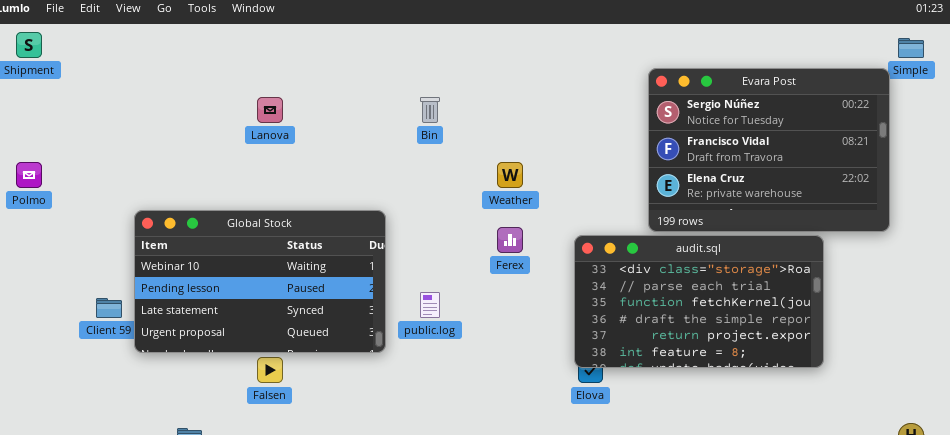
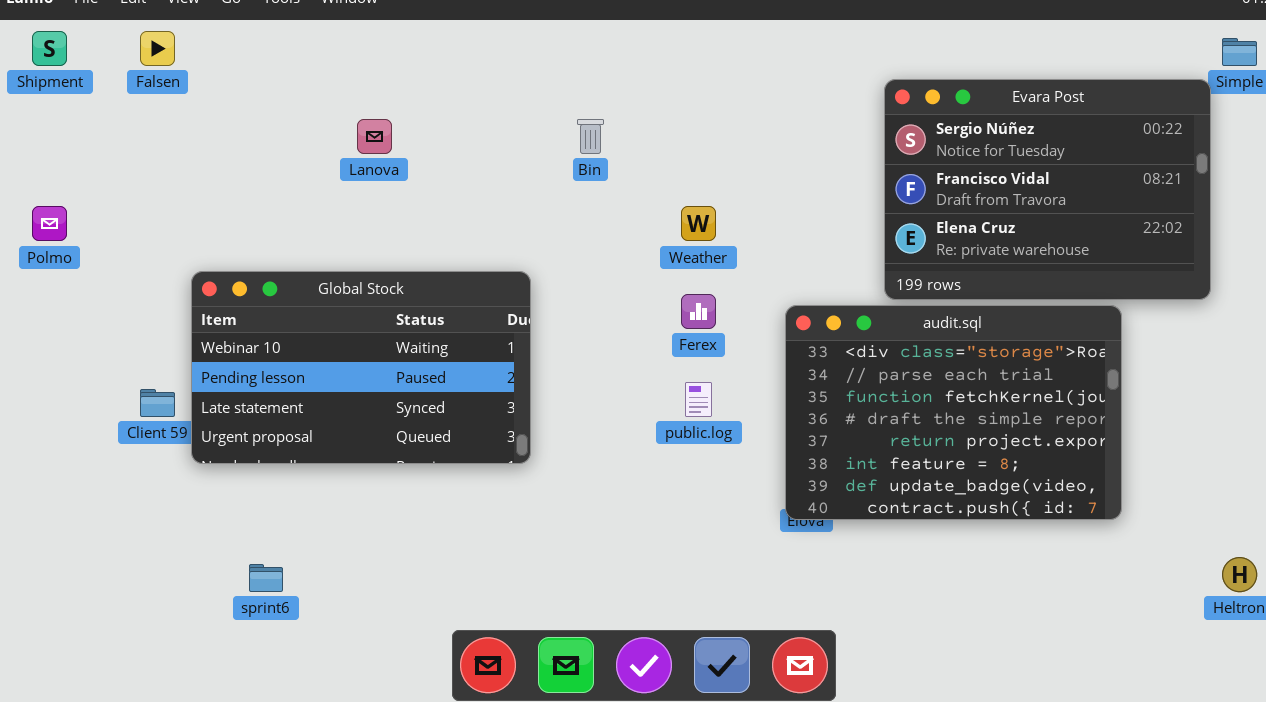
audit.sql: [574,235,824,368] -> [785,305,1122,520], resized
public.log: [420,292,440,318] -> [685,382,712,417], moved
Falsen: [257,357,283,383] -> [140,31,175,66], moved

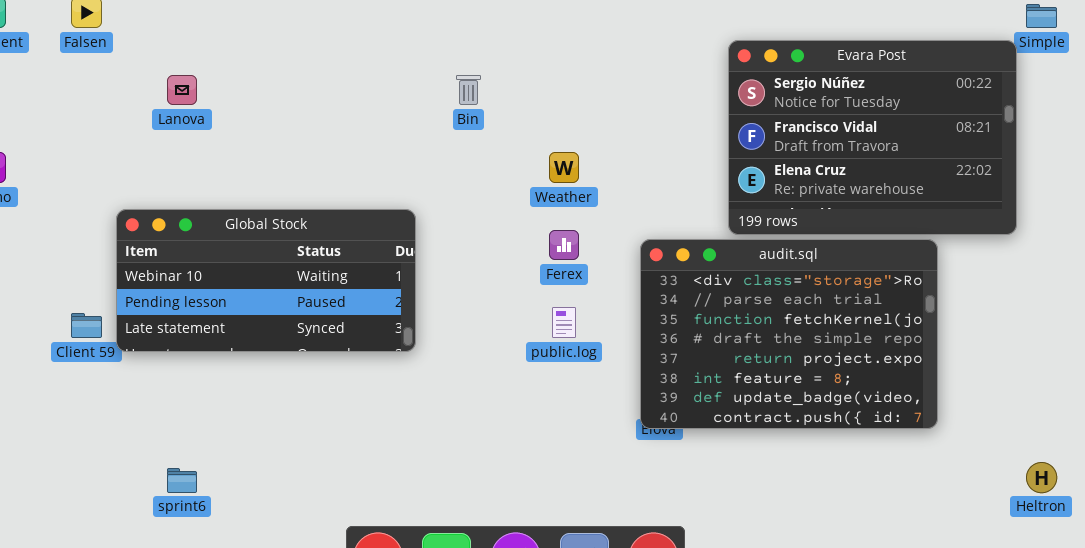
Lanova: [357,119,392,154] -> [167,75,197,105], moved
Global Stock: [191,271,531,464] -> [116,209,416,352], resized

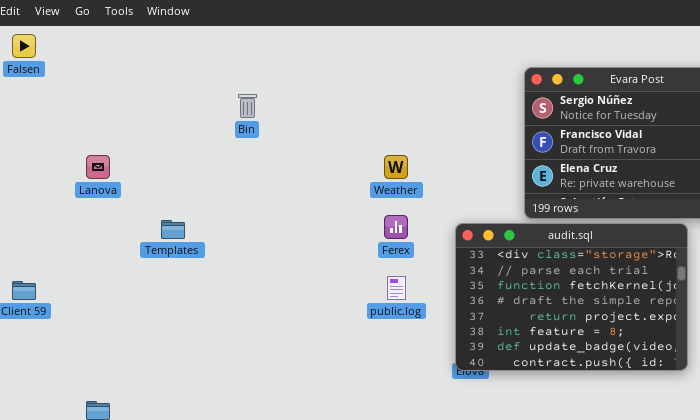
Lanova: [167,75,197,105] -> [86,155,110,179], moved
Bin: [456,75,481,105] -> [238,94,257,118], moved
Global Stock: [116,209,416,352] -> none, closed

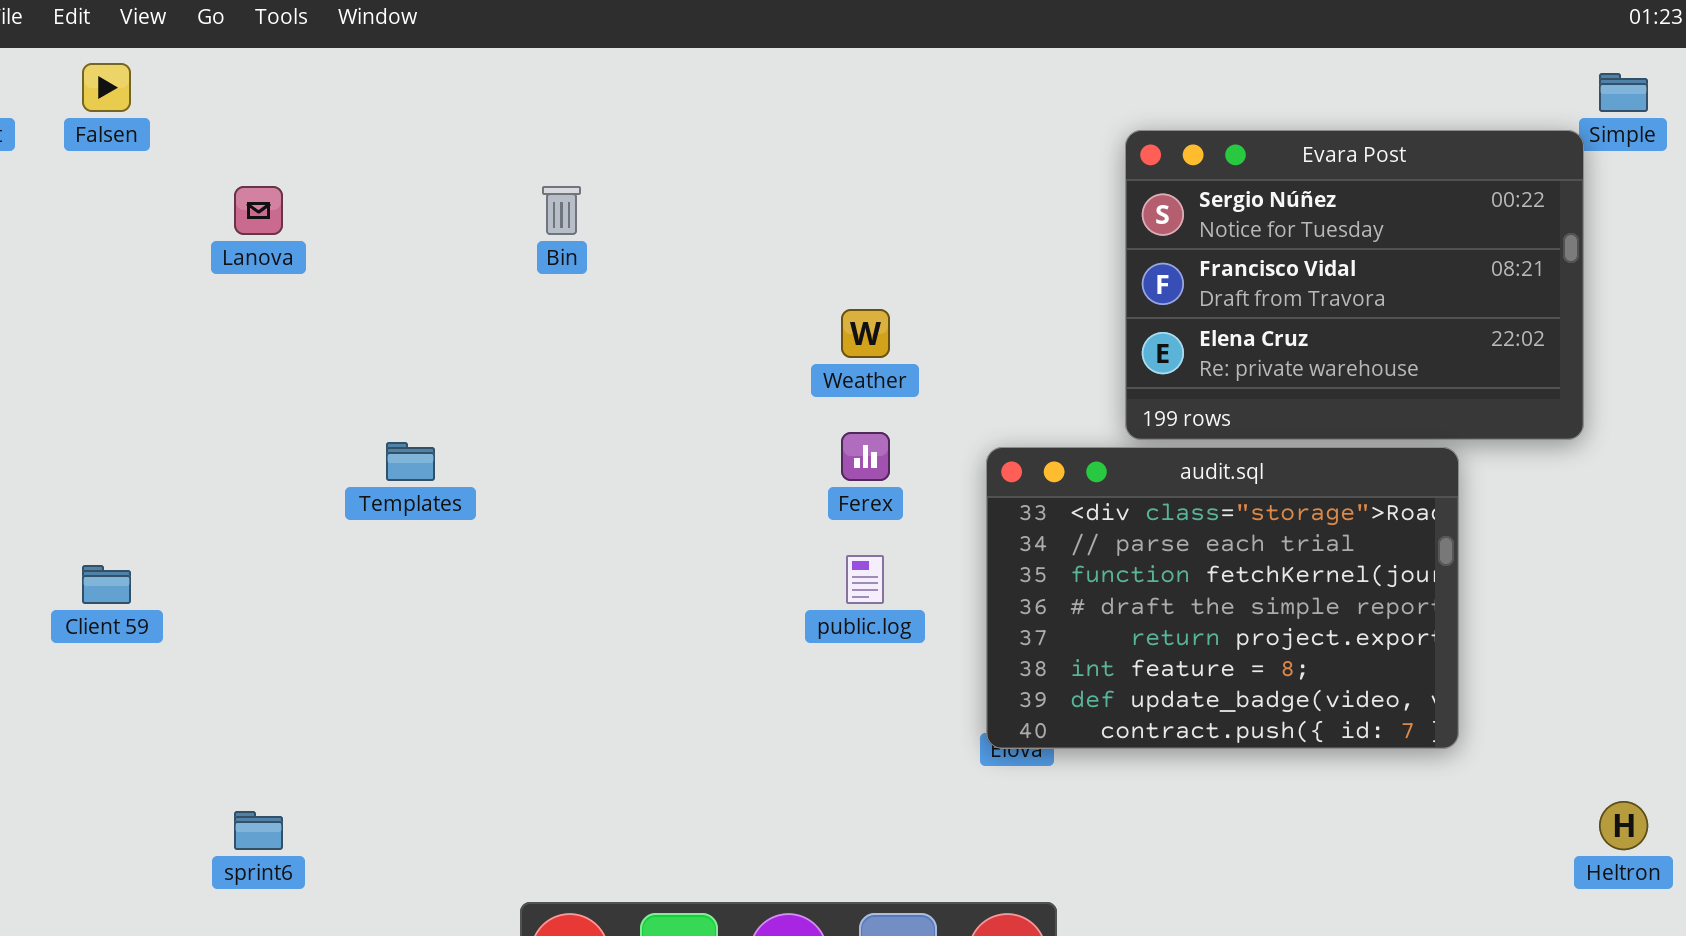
Lanova: [86,155,110,179] -> [234,186,283,235], moved

